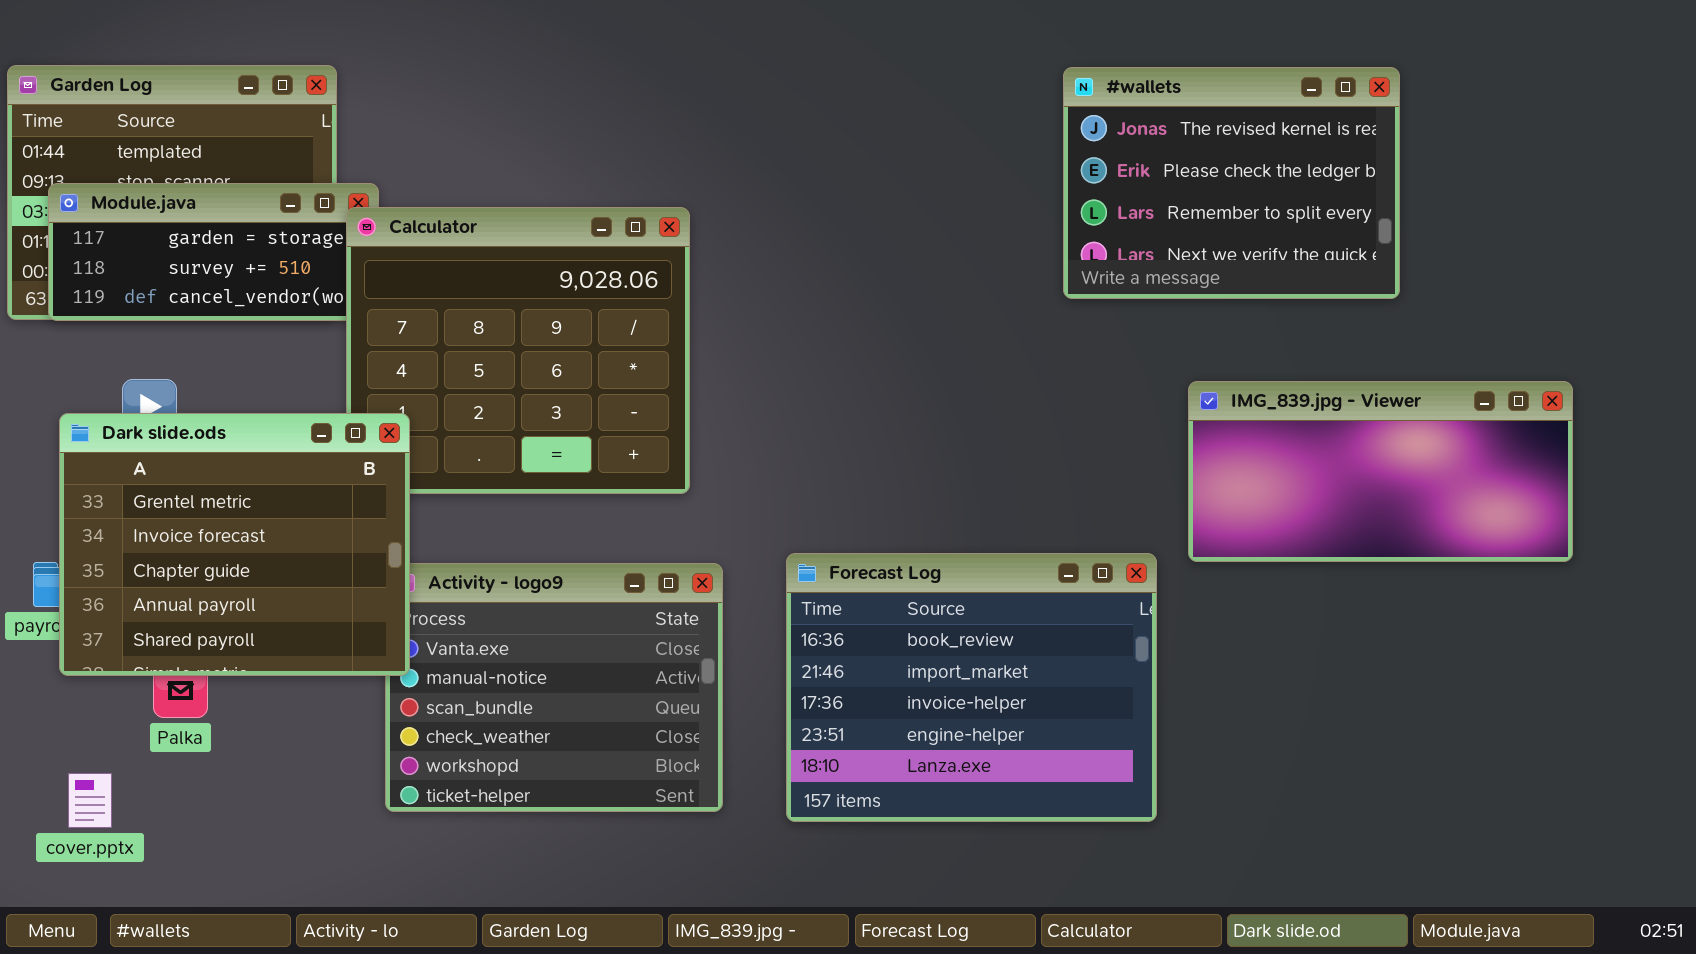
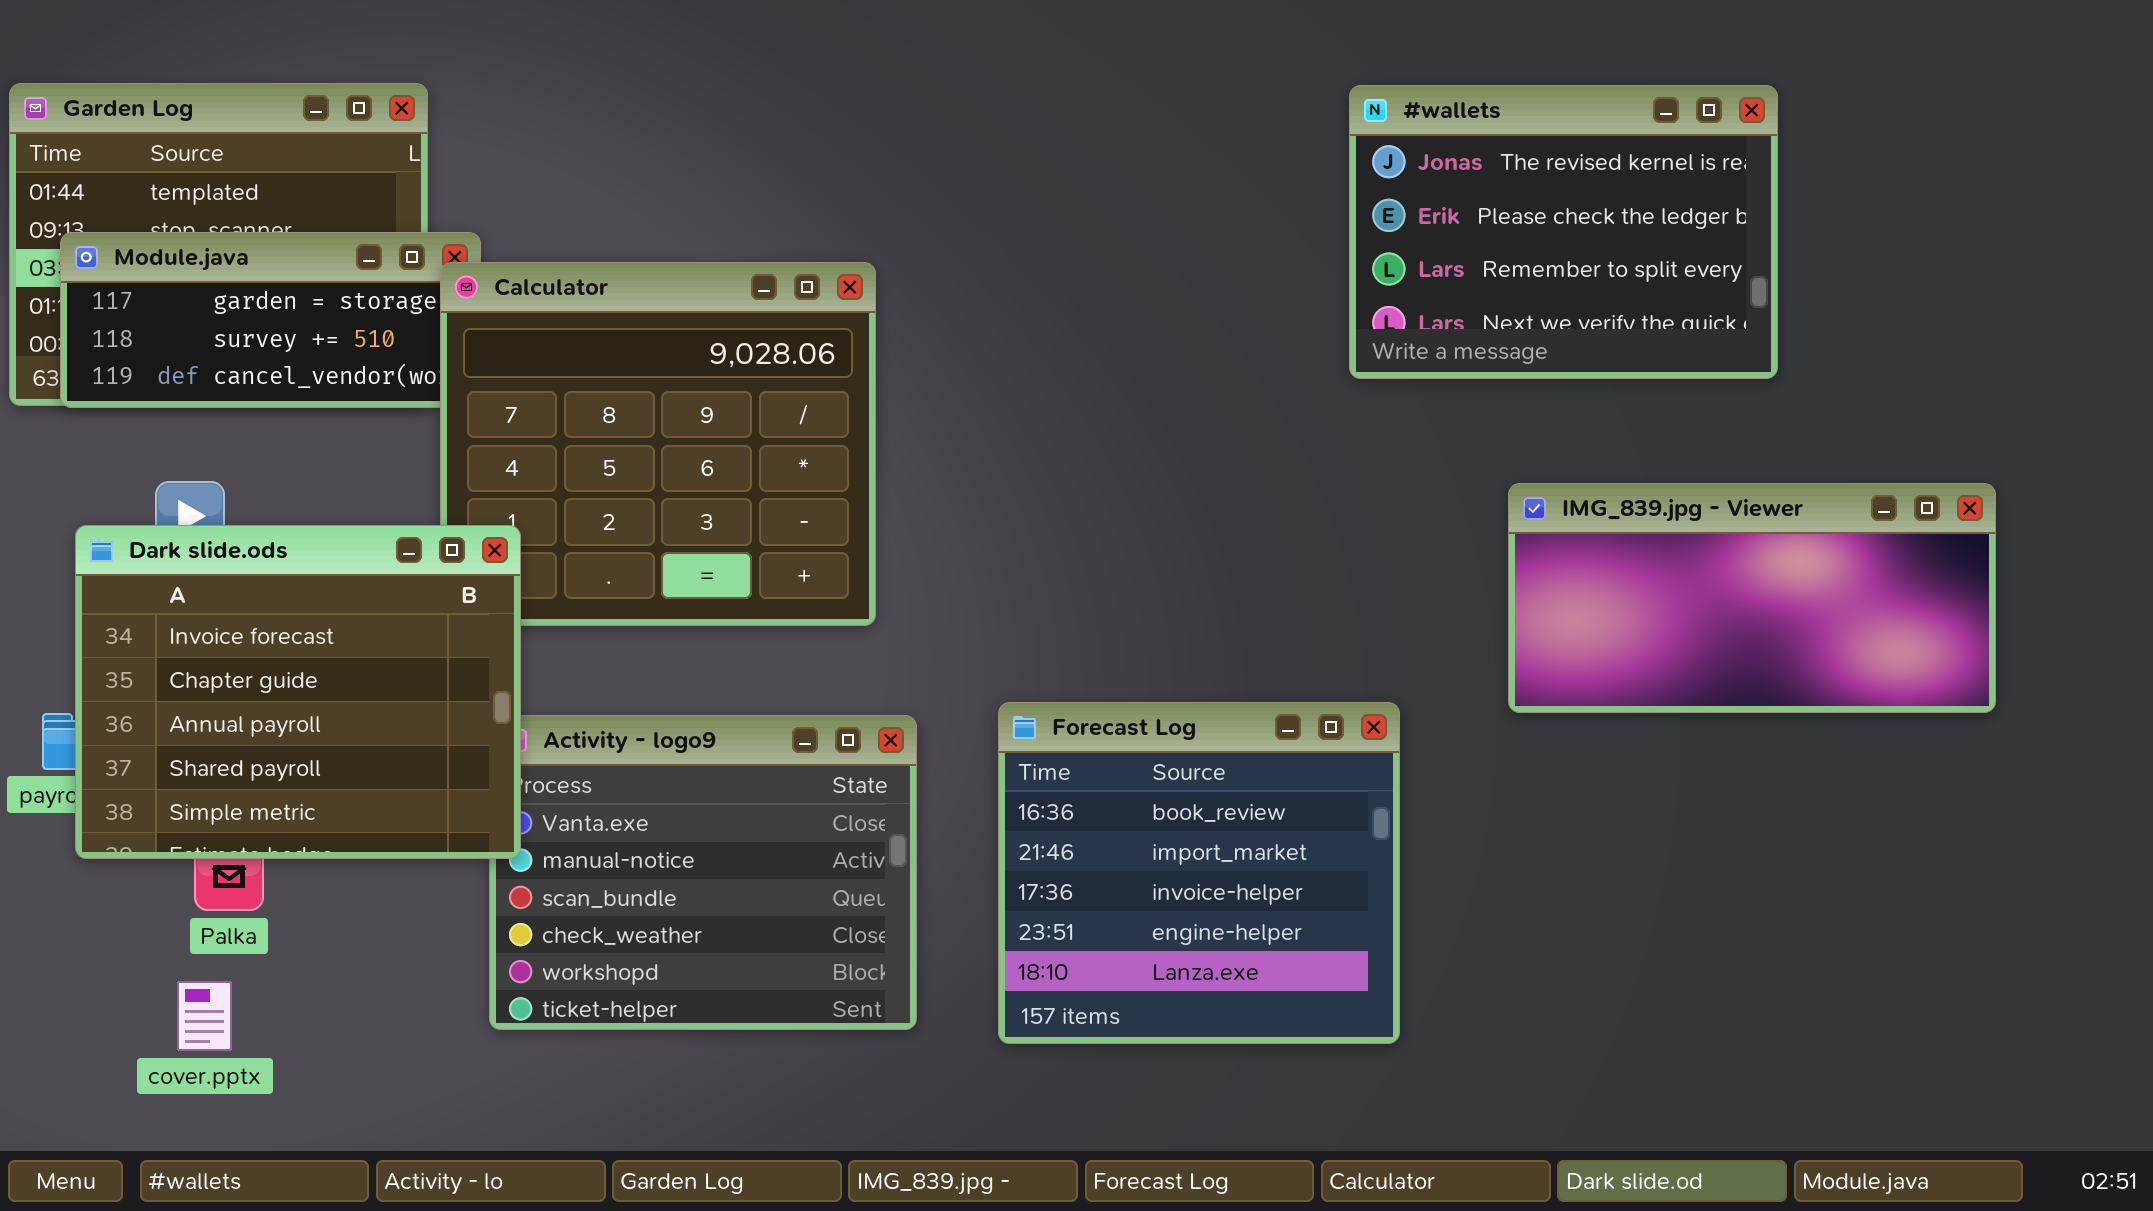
Dark slide.ods: [59,413,410,676] -> [75,525,521,859], scrolled down 1 row
Forecast Log: [786,553,1157,822] -> [998,702,1400,1044], resized
cover.pptx: [68,773,112,828] -> [177,981,232,1051], moved

